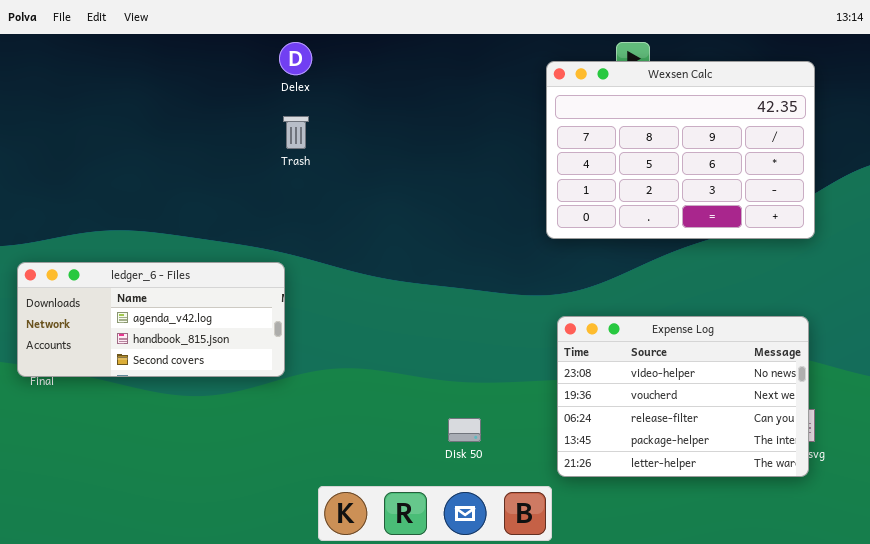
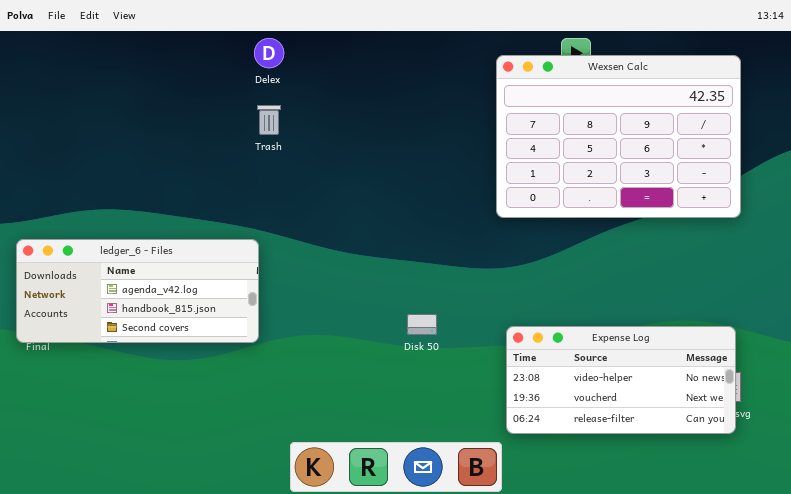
Expense Log: [557,316,809,477] -> [506,326,736,434], resized
Disk 50: [448,418,481,442] -> [407,314,437,335], moved

